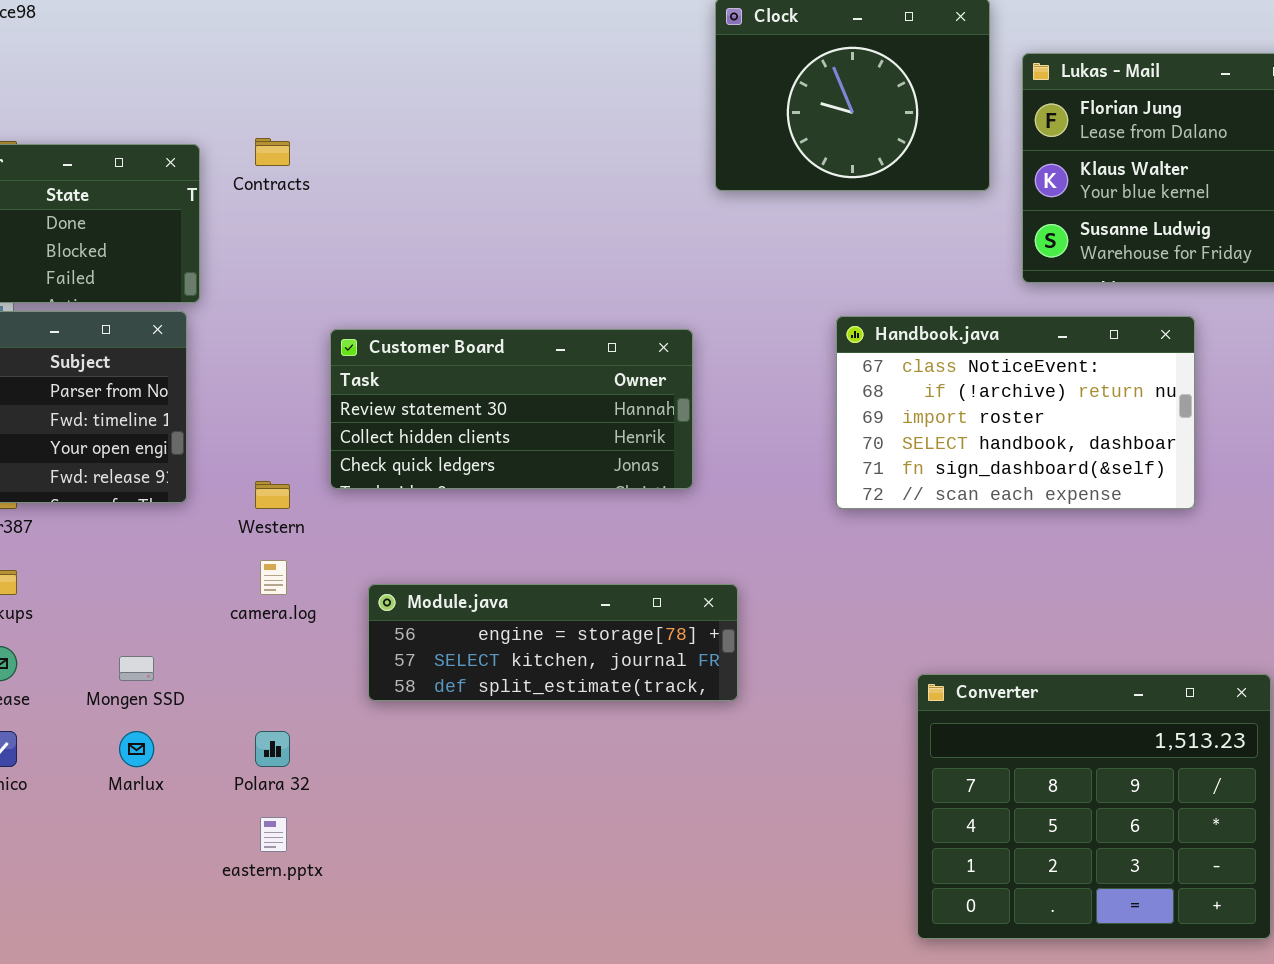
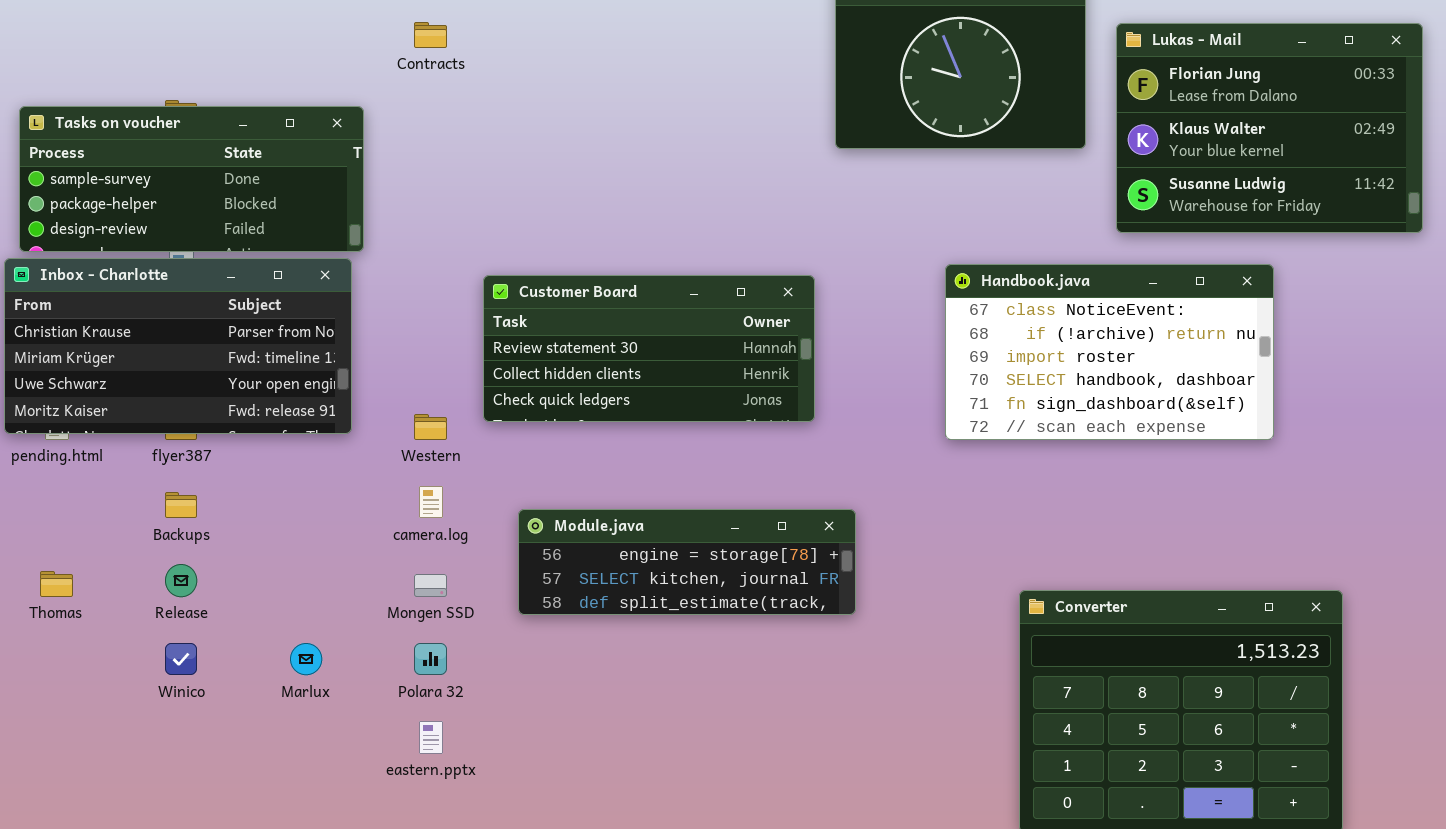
Contracts: [255,138,290,166] -> [414,22,447,48], moved
Mongen SSD: [119,656,154,681] -> [414,574,447,597], moved

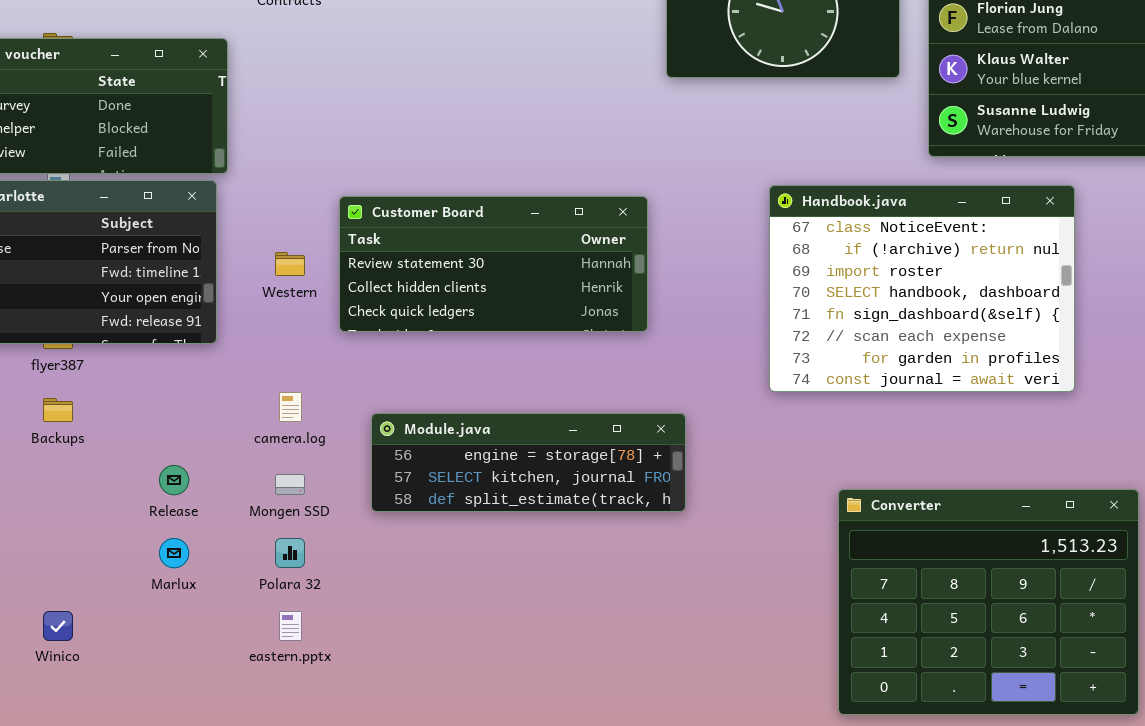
Handbook.java: [945,264,1274,440] -> [769,185,1075,392], resized
Western: [414,414,447,440] -> [275,252,305,276], moved
Release: [165,564,197,597] -> [159,465,189,495], moved
Winico: [165,643,197,675] -> [43,611,73,641], moved

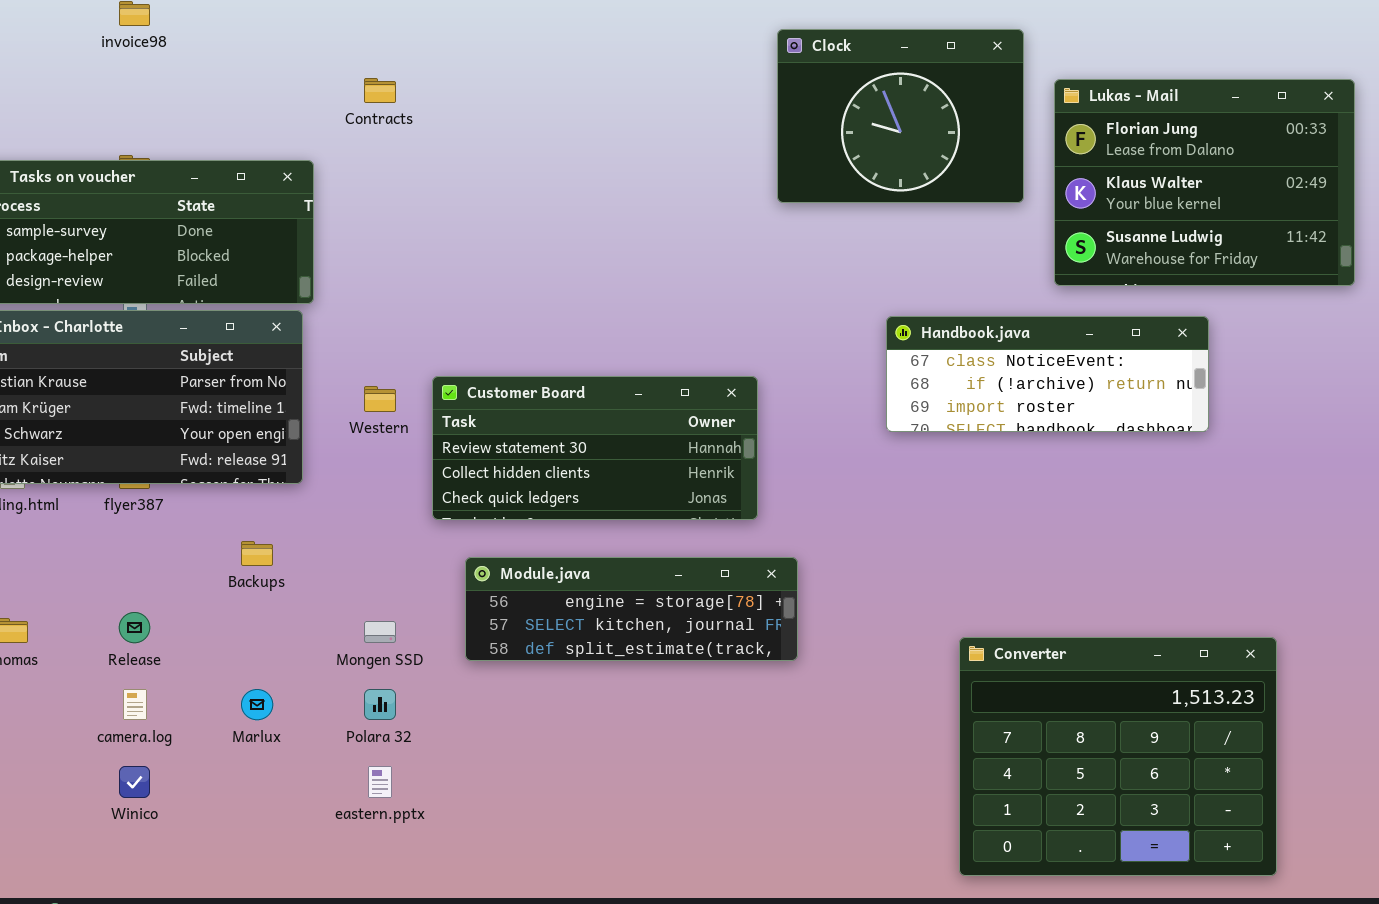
Handbook.java: [769,185,1075,392] -> [886,316,1209,432], resized
Customer Board: [339,196,648,332] -> [432,376,758,520], moved
camera.log: [279,392,302,422] -> [123,689,147,720], moved
Backups: [43,398,73,422] -> [241,541,273,566], moved
Release: [159,465,189,495] -> [119,612,150,643], moved

